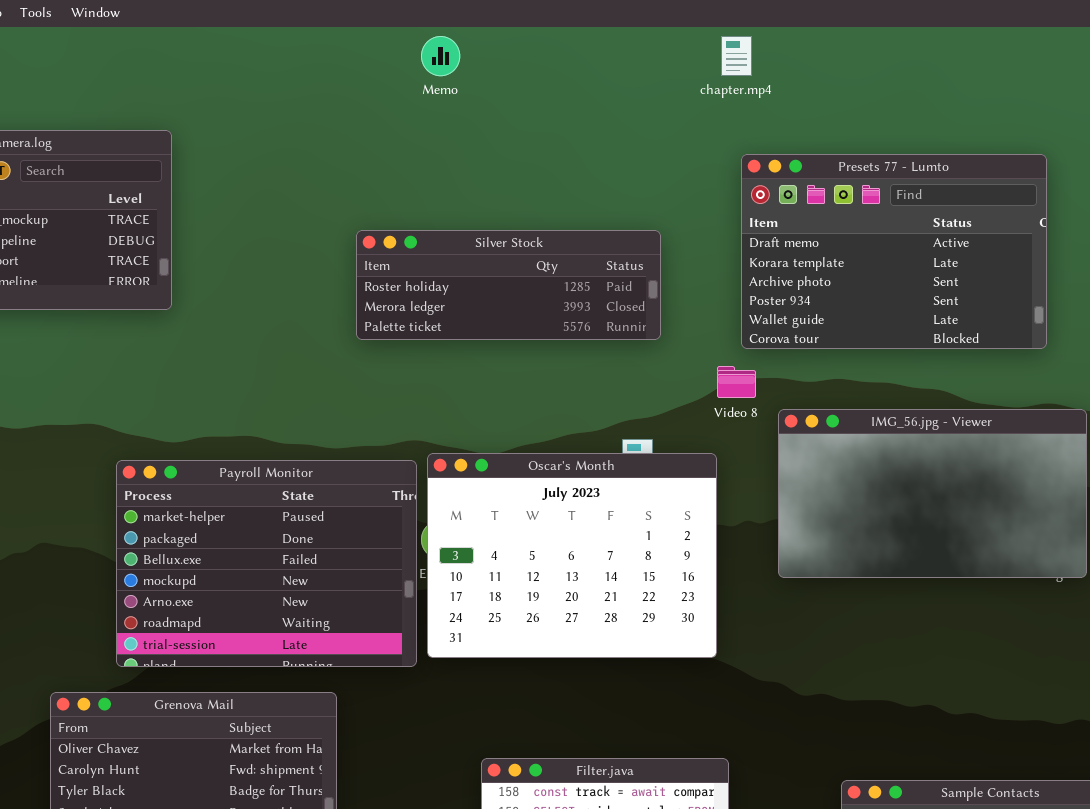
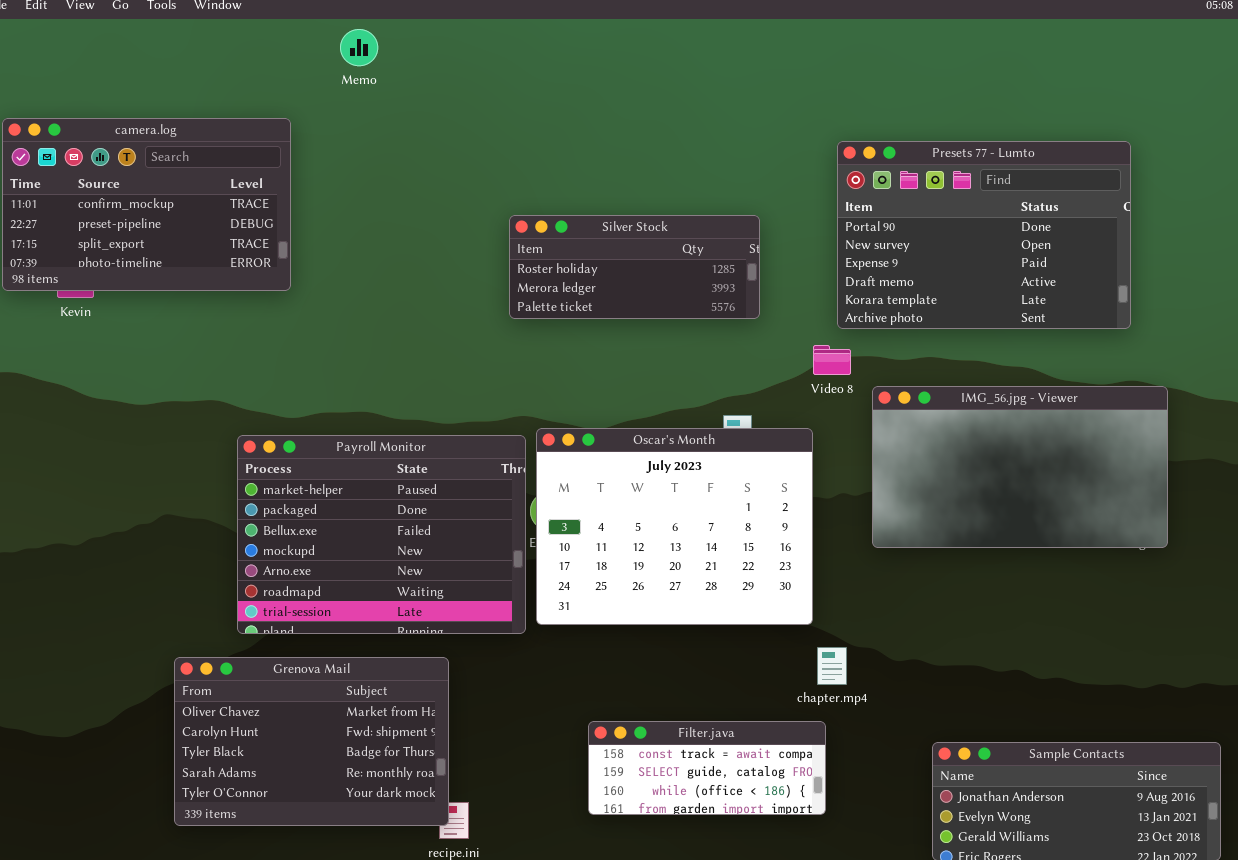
Memo: [421,36,460,76] -> [340,29,378,66], moved
chapter.mp4: [721,36,752,76] -> [817,647,847,685], moved
Presets 77 - Lumto: [741,154,1047,349] -> [837,141,1131,329], scrolled up 3 rows
Silver Stock: [356,230,661,340] -> [509,215,760,319], resized

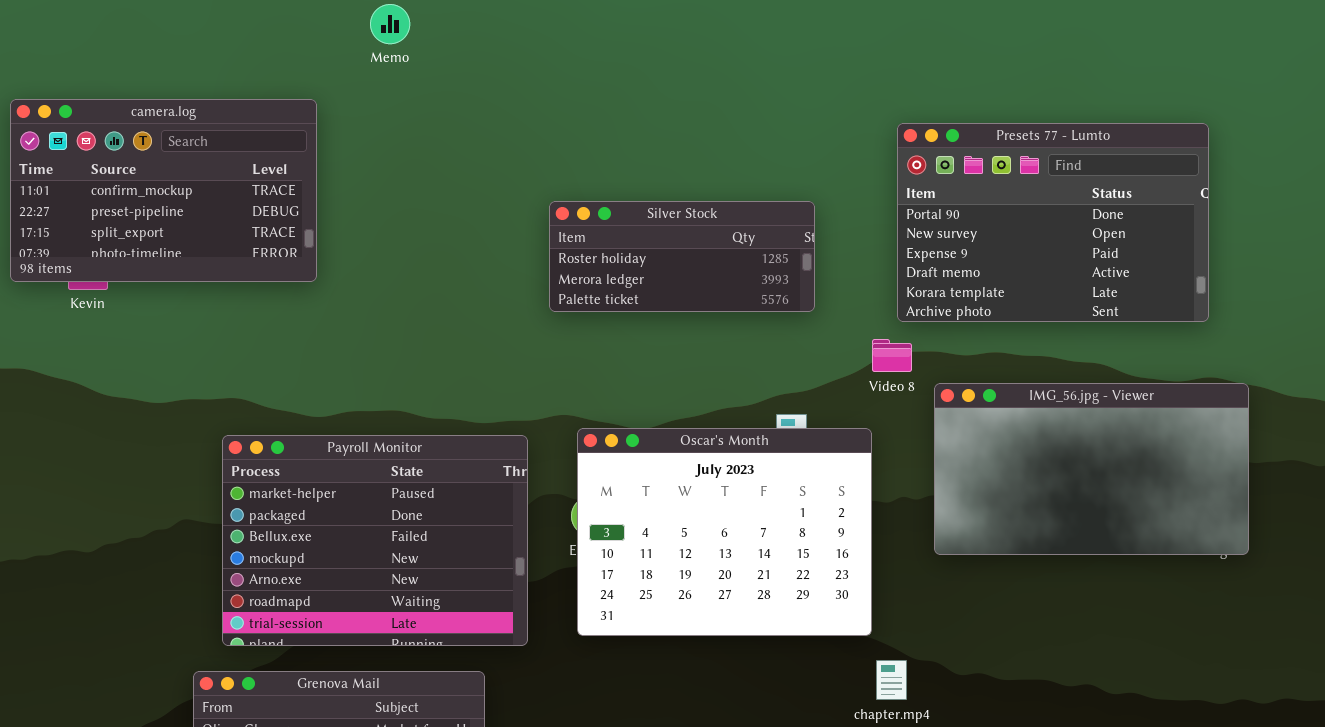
Payroll Monitor: [237,435,526,634] -> [222,435,528,646], moved

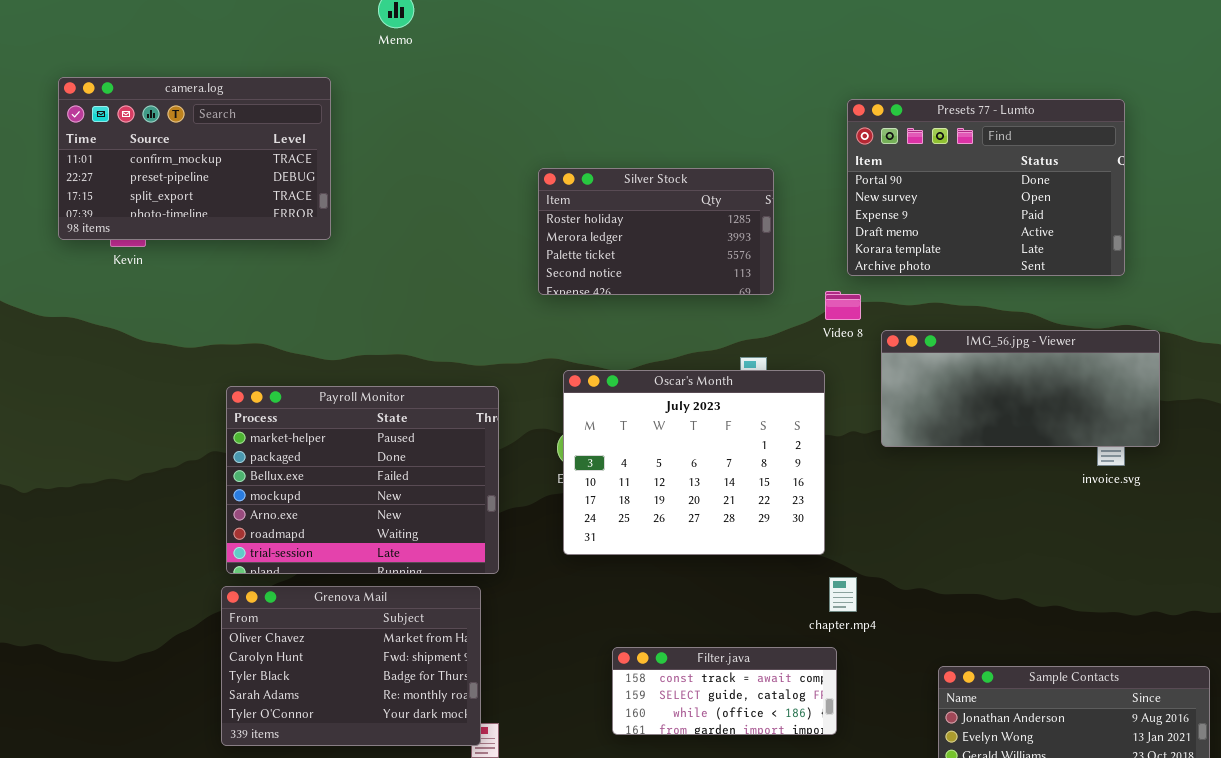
Silver Stock: [549,201,815,312] -> [538,168,774,295], resized
IMG_56.jpg - Viewer: [934,383,1249,555] -> [881,330,1160,447], resized
Payroll Monitor: [222,435,528,646] -> [226,386,499,574], moved

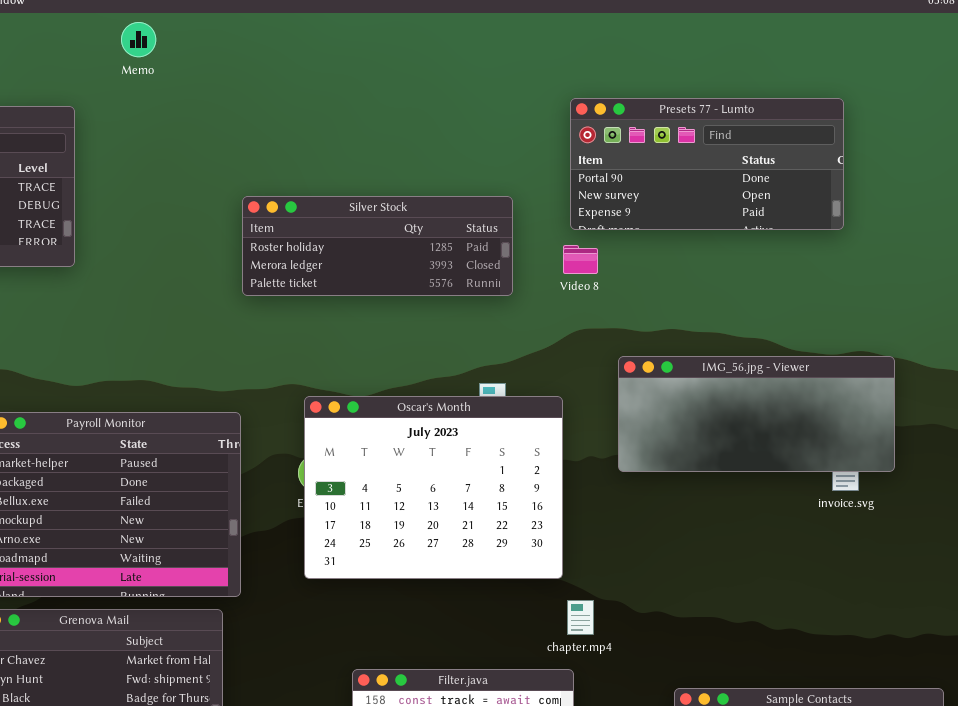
Presets 77 - Lumto: [847,99,1125,276] -> [570,98,844,230], moved, resized
Silver Stock: [538,168,774,295] -> [242,196,513,296], resized
Video 8: [825,291,861,320] -> [563,245,598,274], moved

